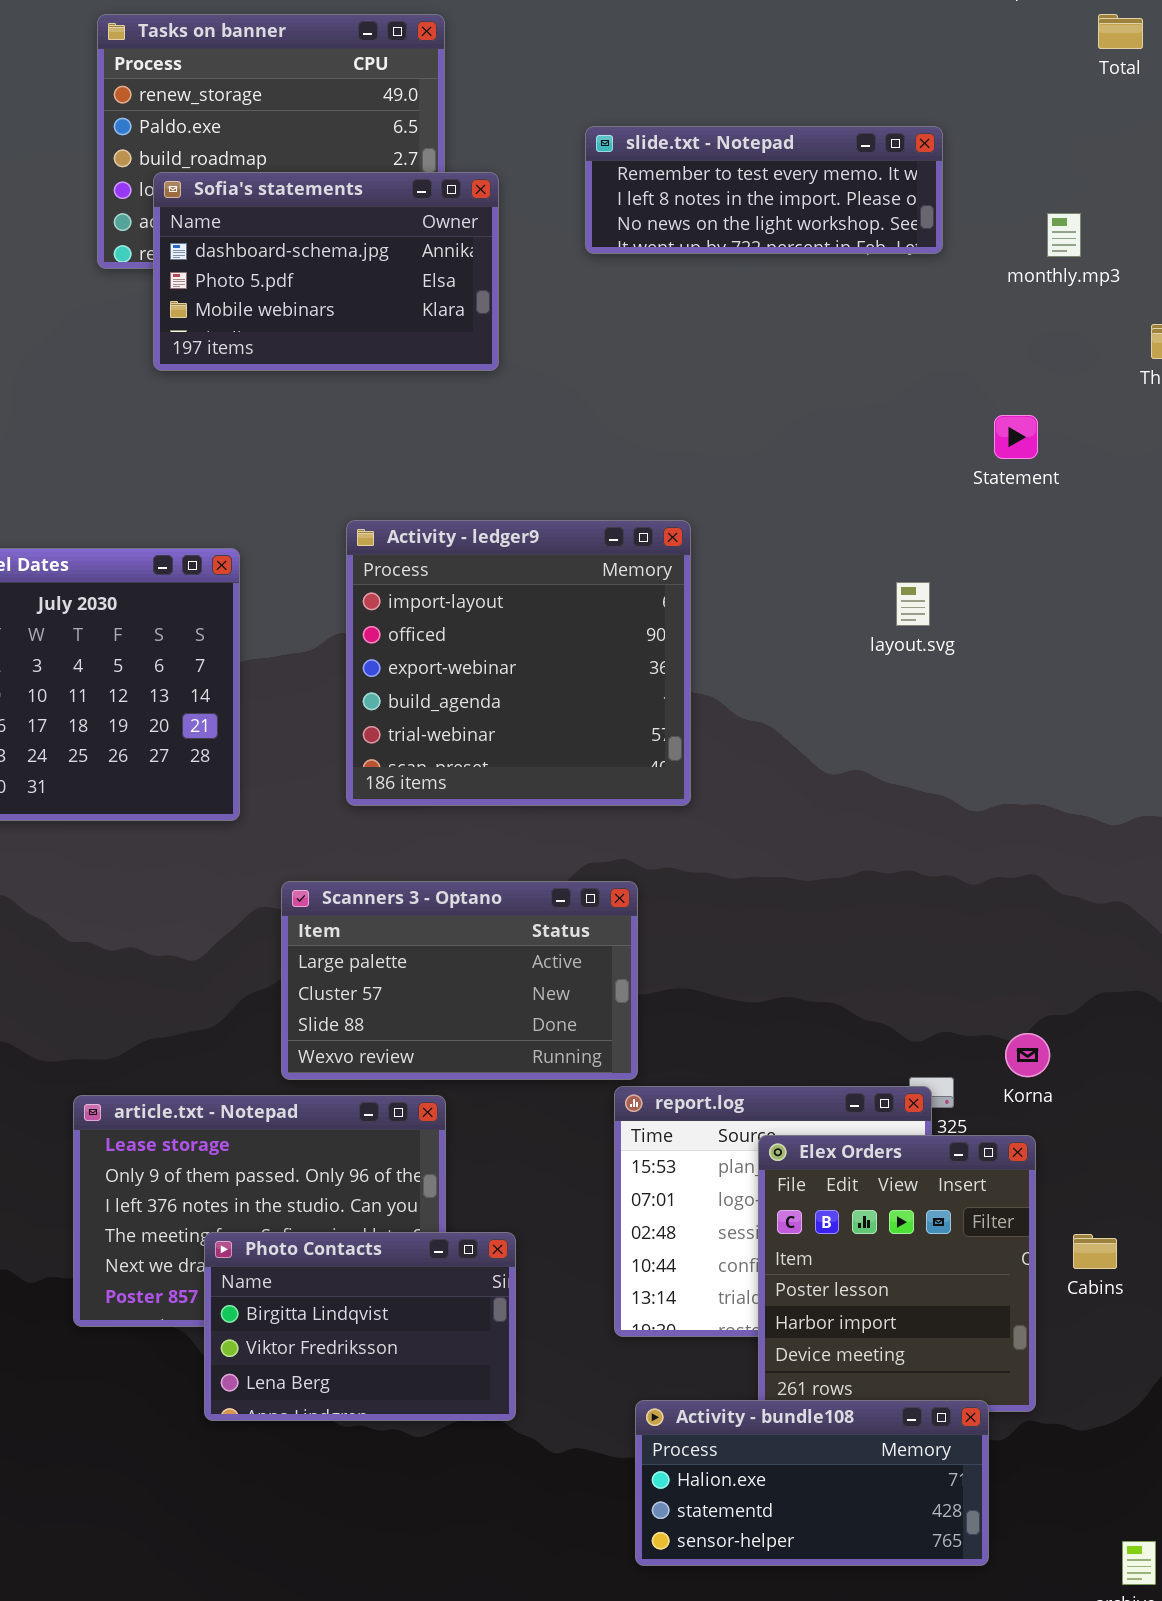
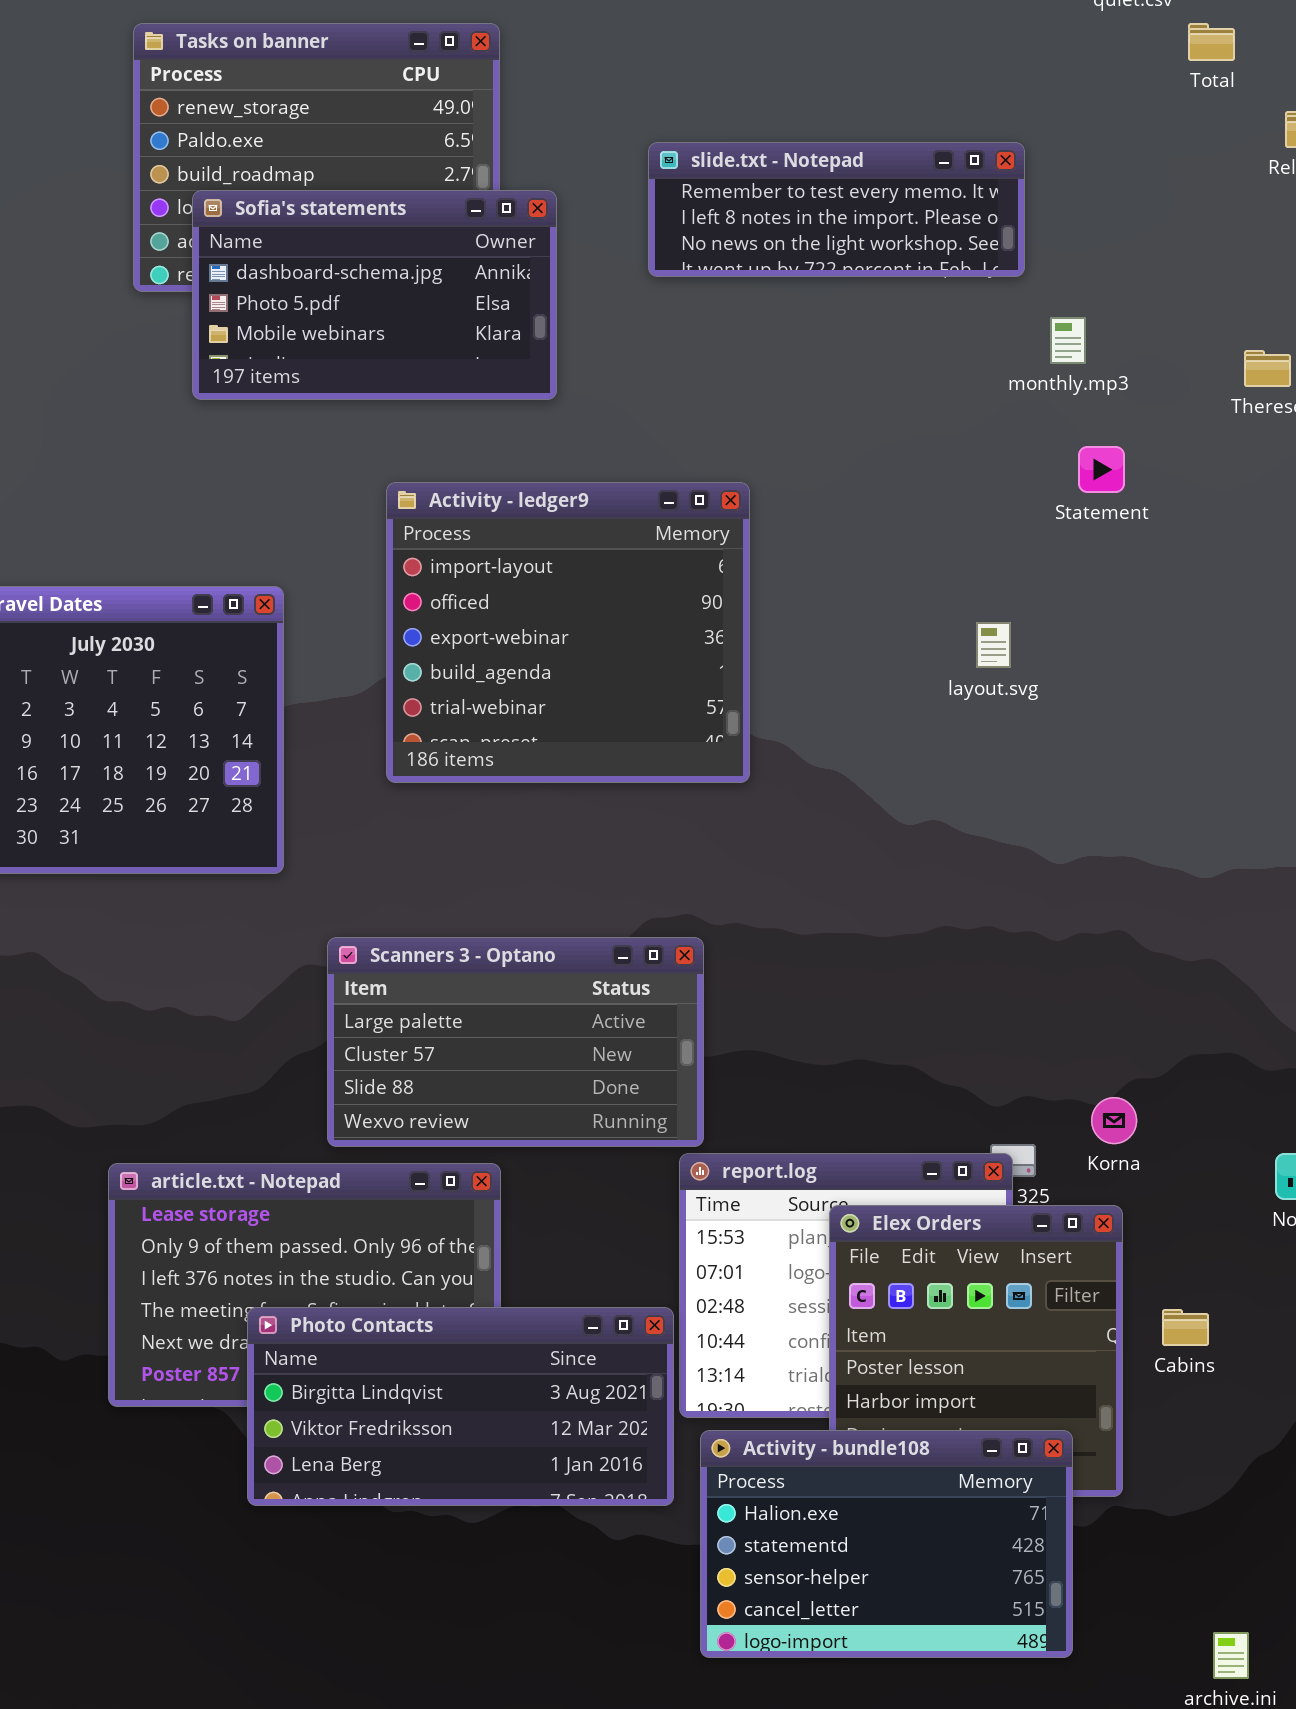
monthly.mp3: [1047,213,1081,257] -> [1050,317,1086,364], moved
Activity - ledger9: [346,520,691,806] -> [386,482,750,783], moved
Photo Contacts: [204,1232,516,1421] -> [247,1307,674,1506], resized
Activity - bundle108: [635,1400,989,1566] -> [700,1430,1073,1658], resized

